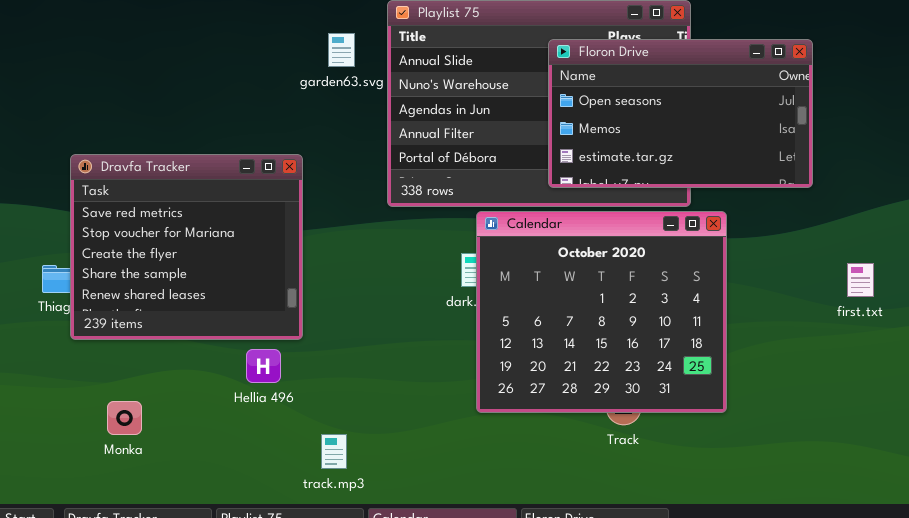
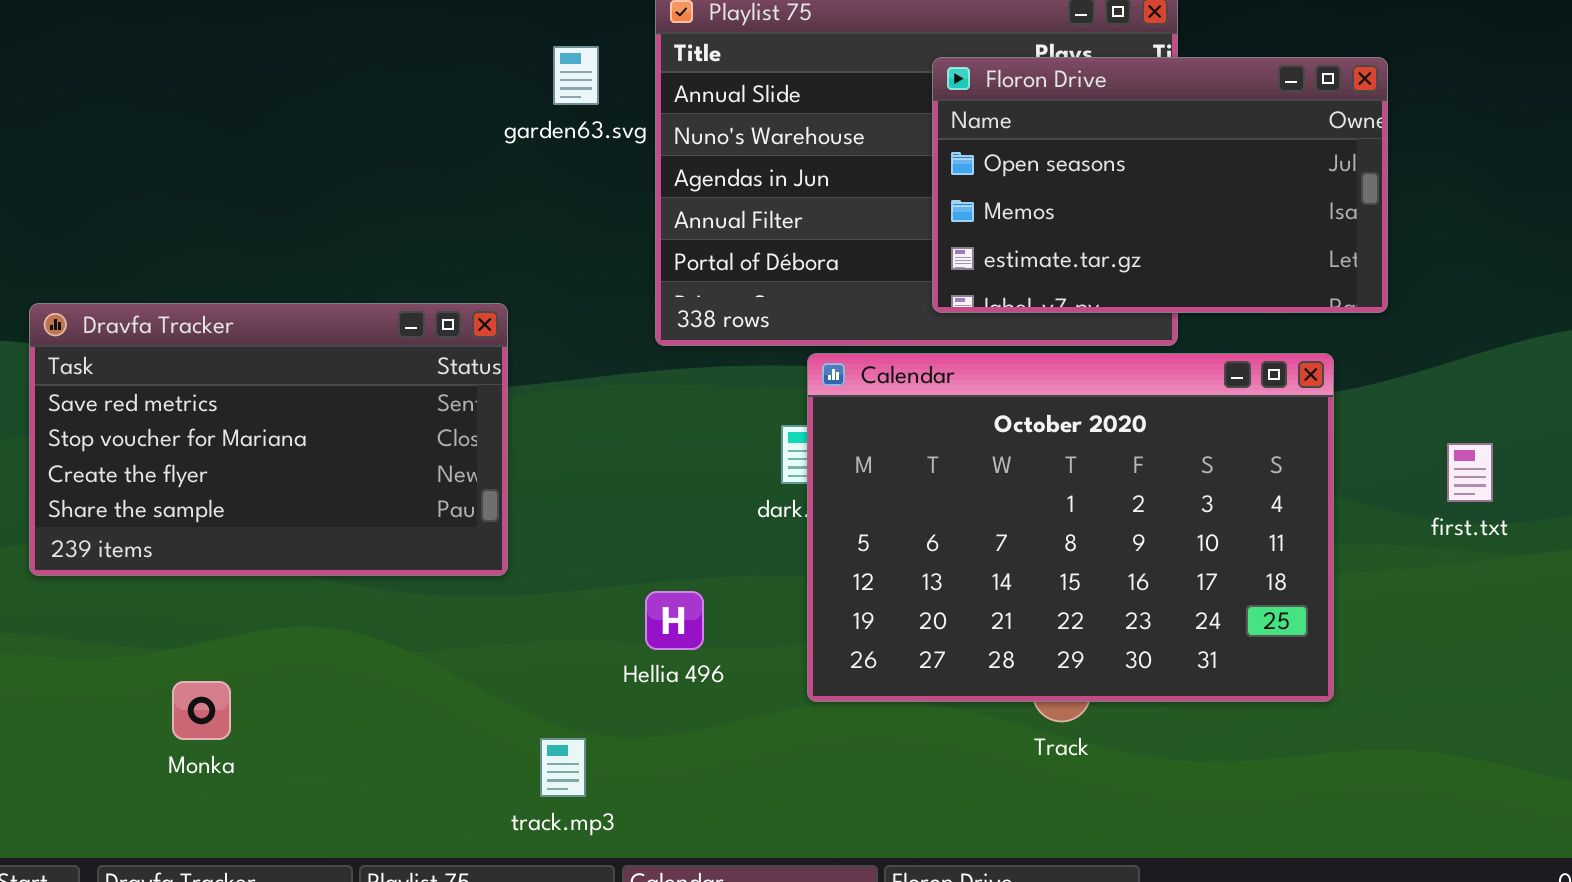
Dravfa Tracker: [70,154,303,340] -> [29,303,508,576], resized
Calendar: [476,211,727,413] -> [807,353,1334,702], resized
Hellia 496: [246,349,281,383] -> [645,591,704,650], moved

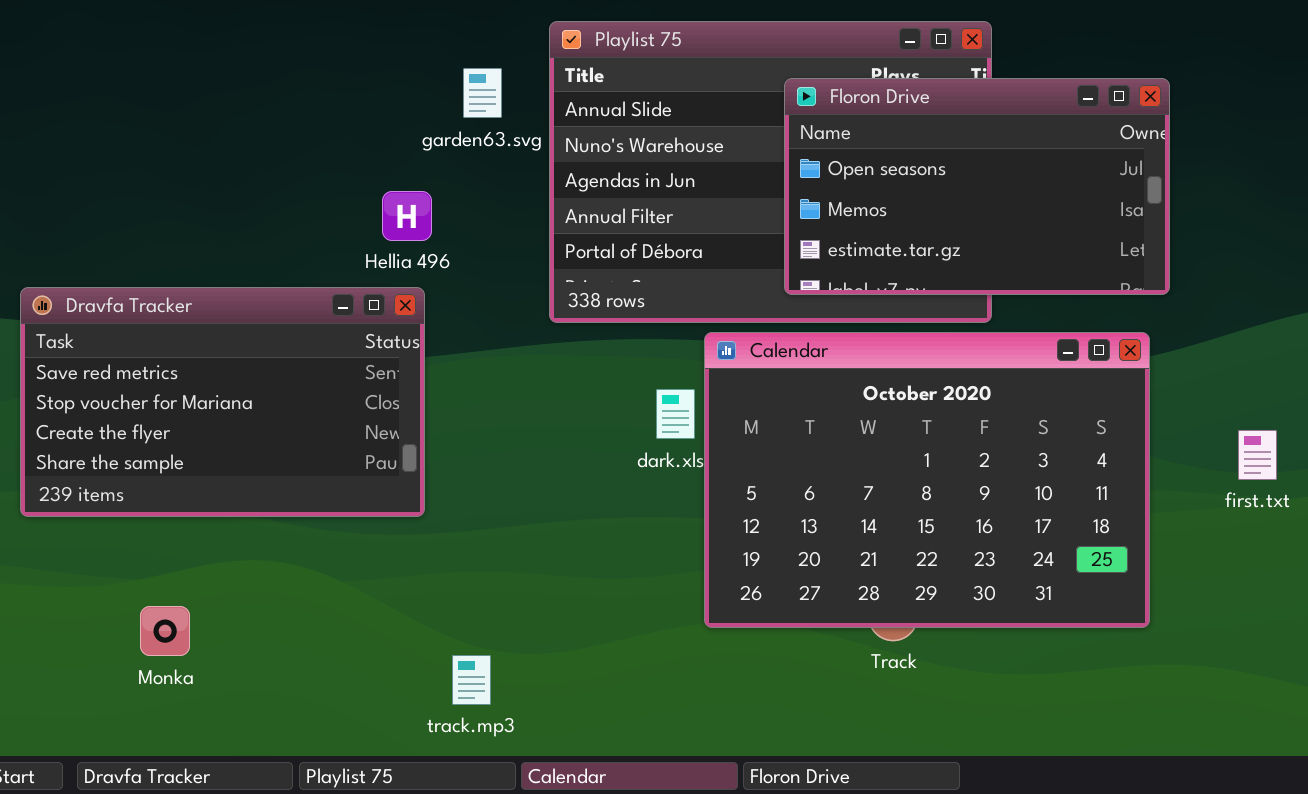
Calendar: [807,353,1334,702] -> [704,332,1150,628], moved
first.txt: [1447,443,1493,502] -> [1238,430,1277,480], moved
Hellia 496: [645,591,704,650] -> [382,191,432,241], moved

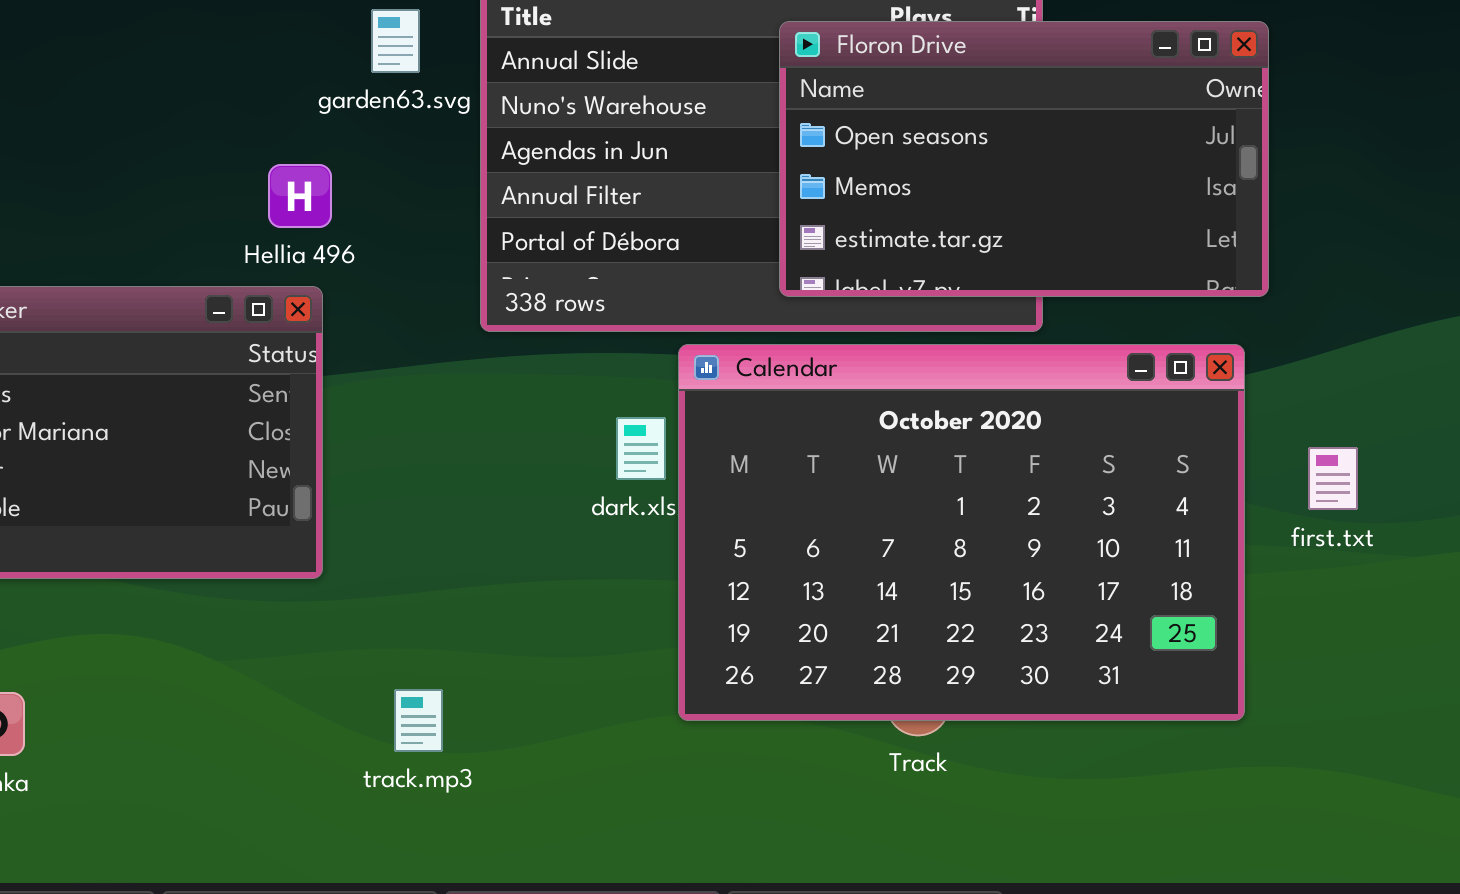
first.txt: [1238,430,1277,480] -> [1308,447,1358,510], moved
track.mp3: [452,655,491,705] -> [394,689,443,752], moved

